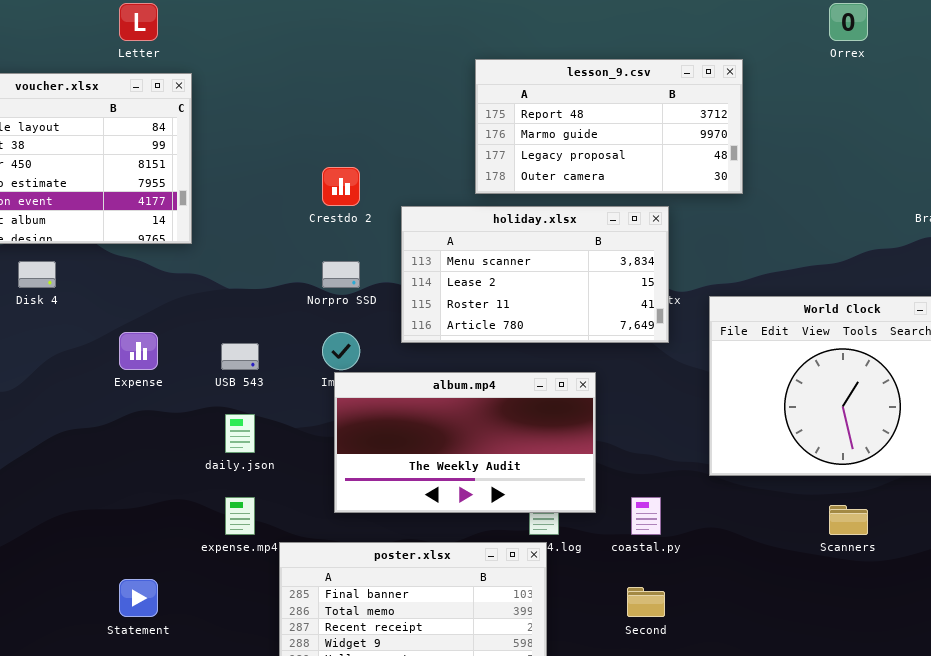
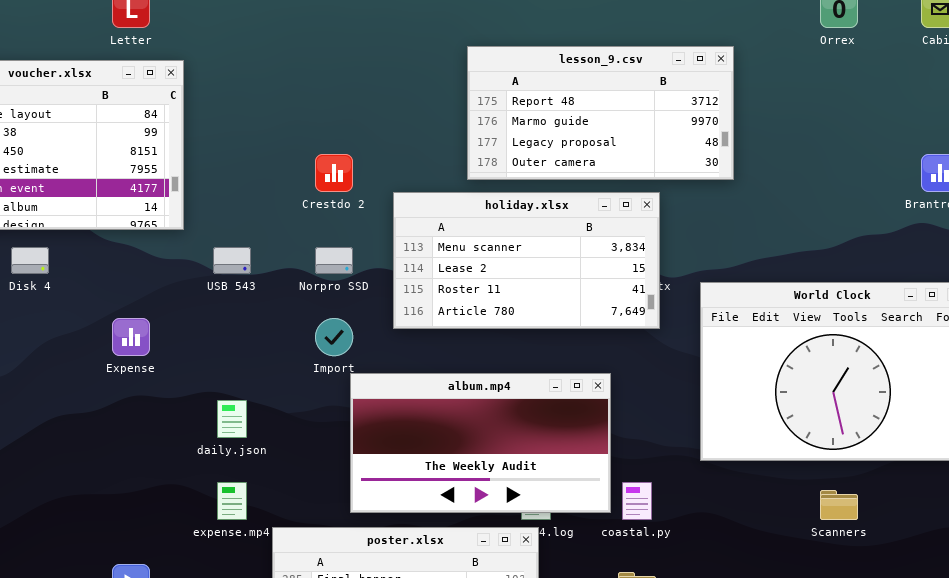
USB 543: [221,343,259,370] -> [213,247,251,274], moved
album.mp4: [334,372,596,513] -> [350,373,611,513], moved

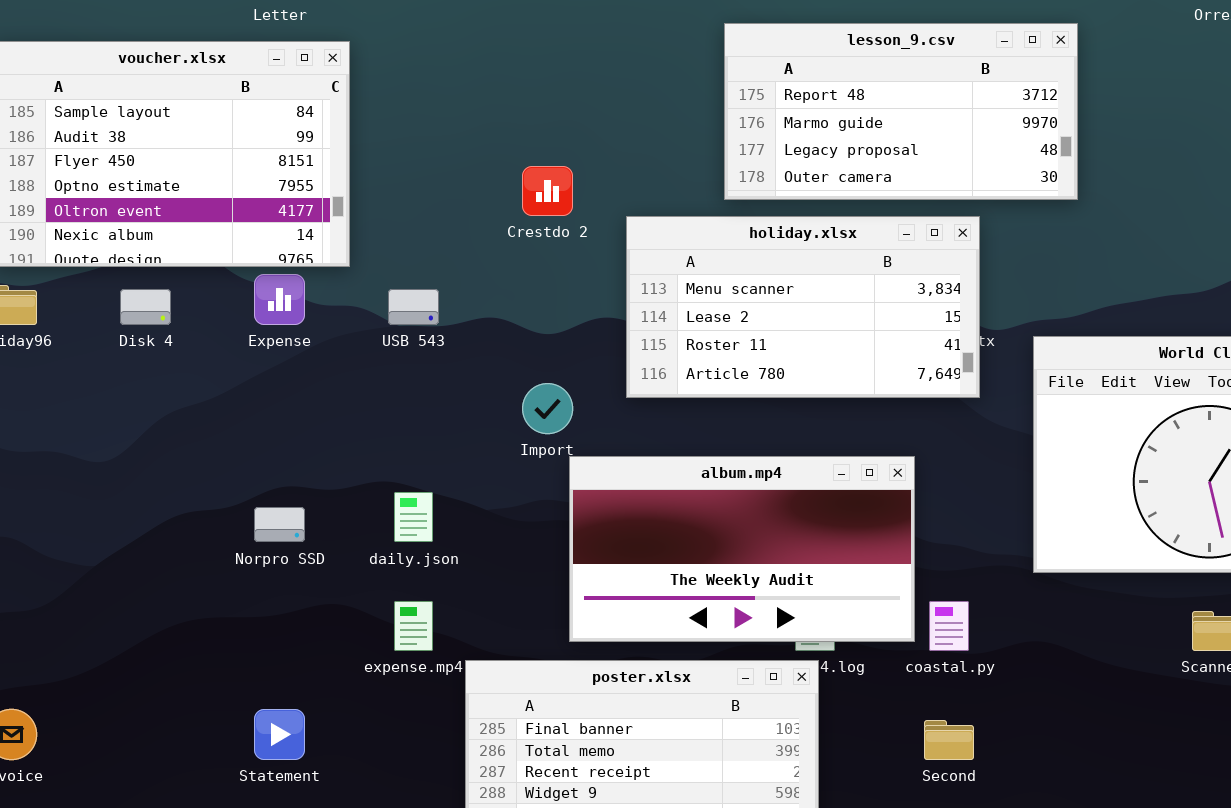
Norpro SSD: [315,247,353,274] -> [254,507,305,542], moved
Expense: [112,318,150,356] -> [254,274,305,325], moved

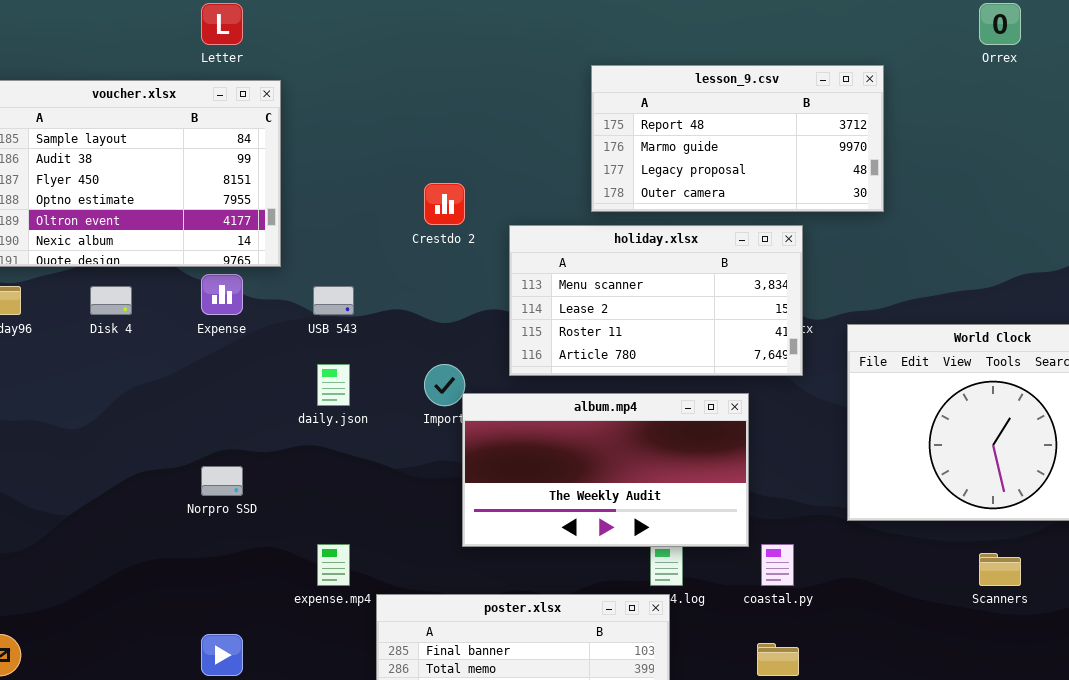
album.mp4: [569,456,915,642] -> [462,393,749,547], moved
daily.json: [394,492,433,542] -> [317,364,350,406], moved

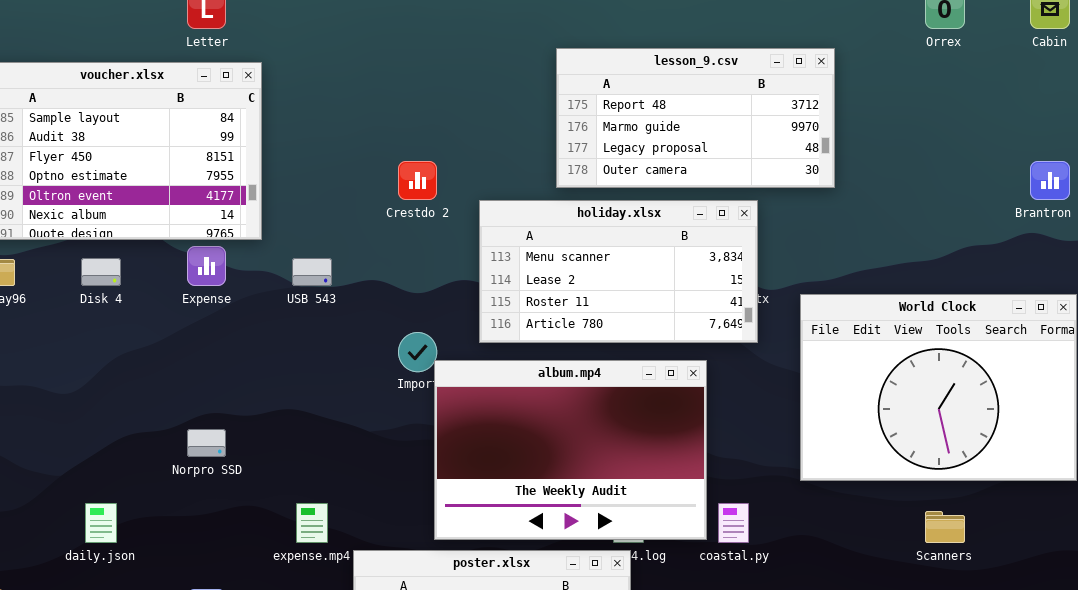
daily.json: [317,364,350,406] -> [85,503,117,543], moved
album.mp4: [462,393,749,547] -> [434,360,707,540], resized

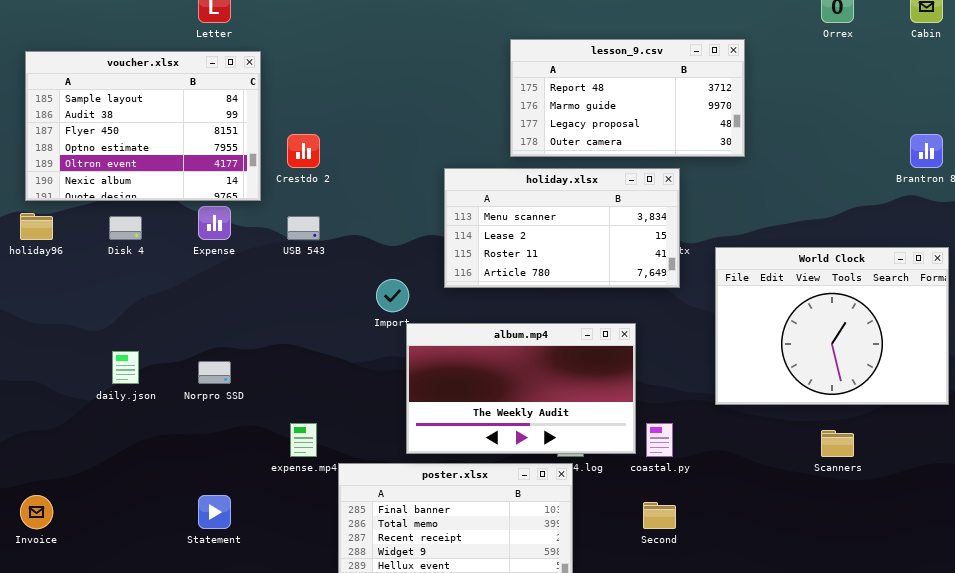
Crestdo 2: [398,161,437,200] -> [287,134,320,168], moved
album.mp4: [434,360,707,540] -> [406,323,636,454], resized
daily.json: [85,503,117,543] -> [112,351,139,384], moved

